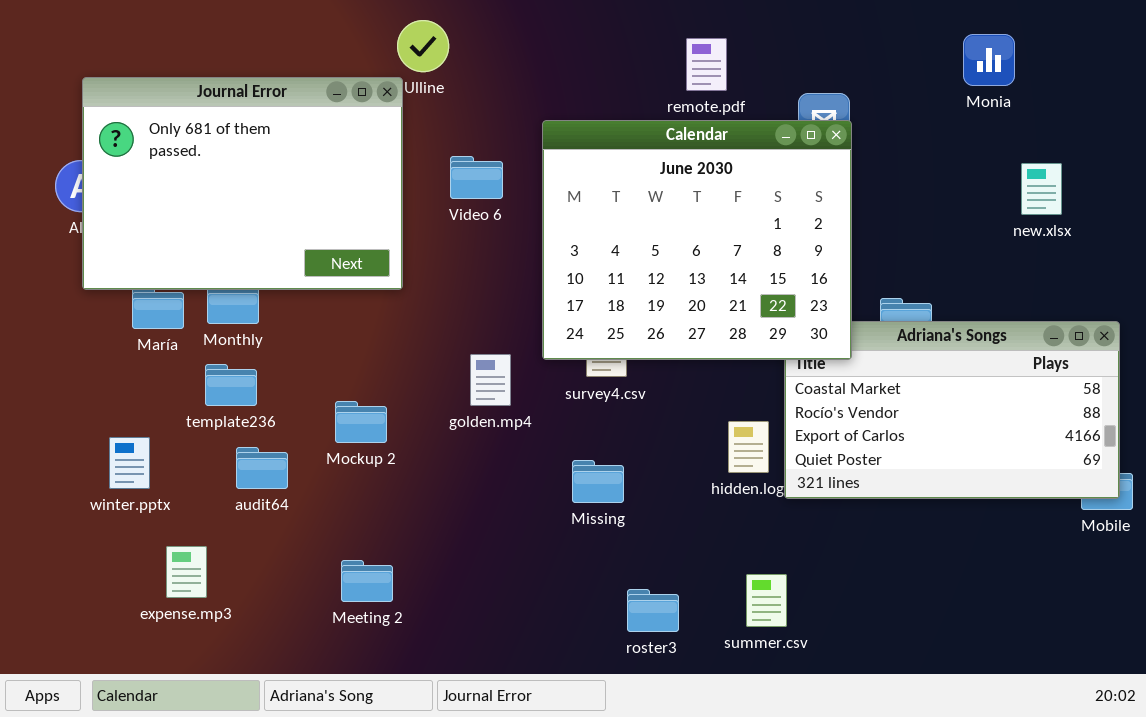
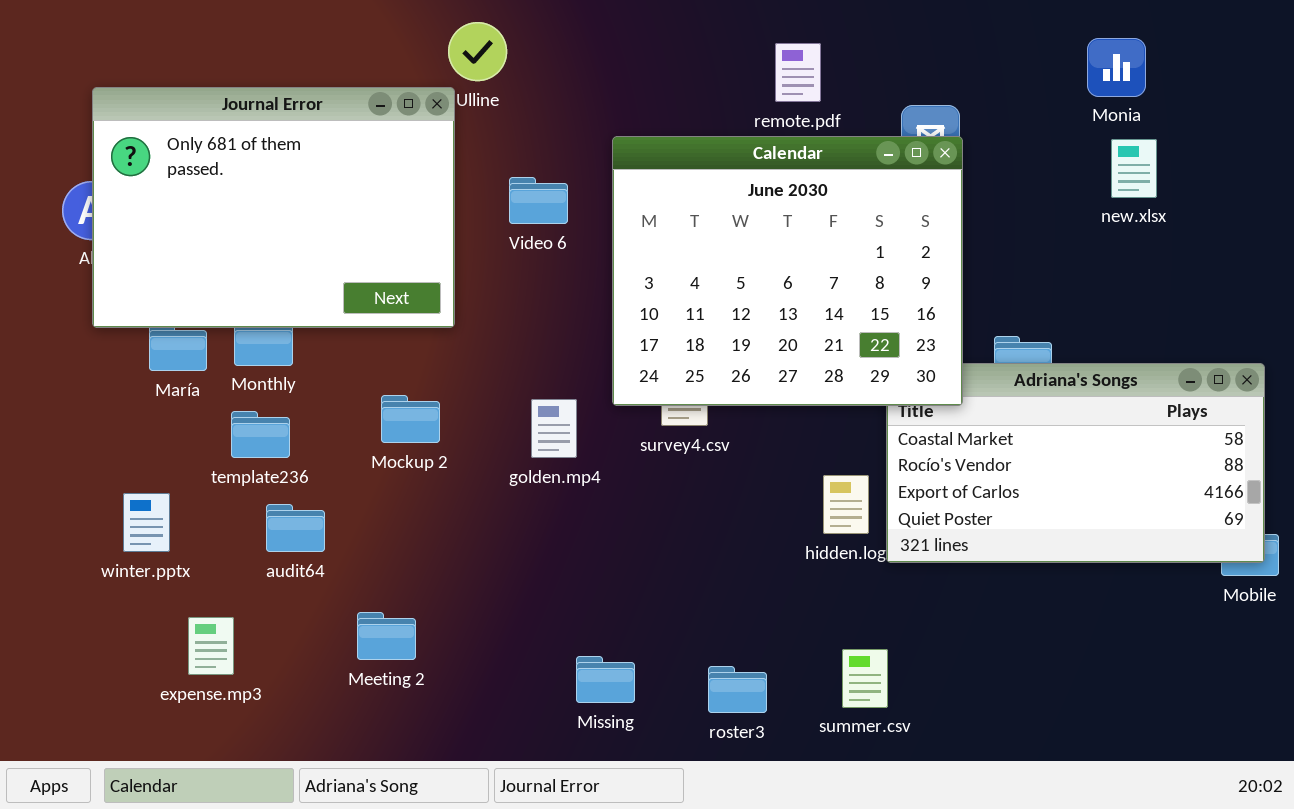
new.xlsx: [1021,163,1062,215] -> [1111,139,1157,198], moved
Mockup 2: [335,401,387,443] -> [381,395,440,443], moved
Missing: [572,460,624,503] -> [576,656,635,703], moved
Meeting 2: [341,560,393,602] -> [357,612,416,660], moved

